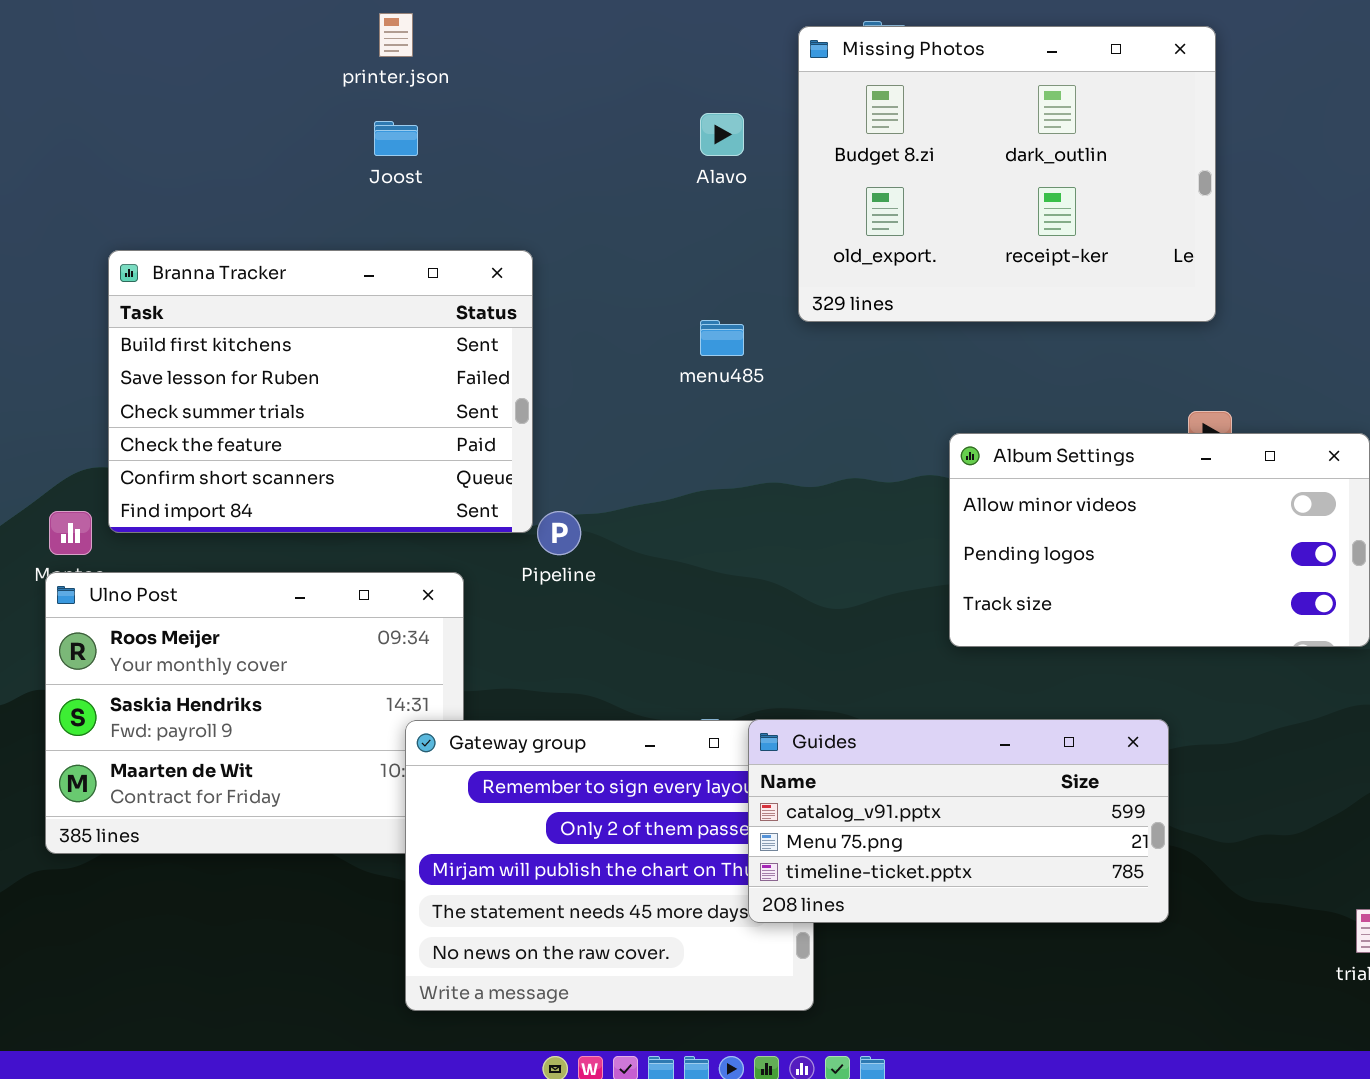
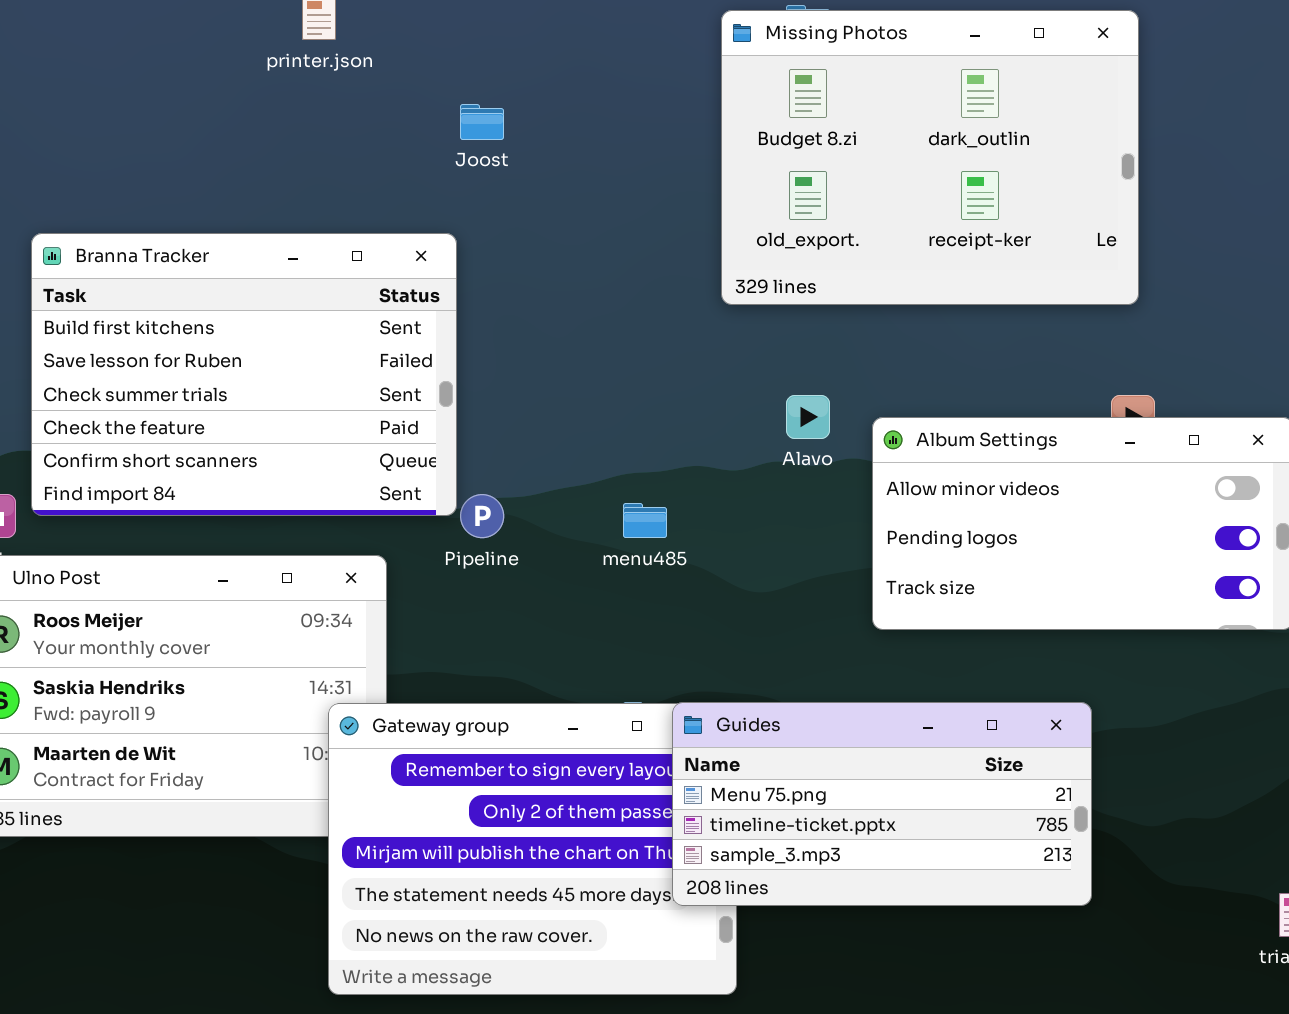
Alavo: [700,113,744,156] -> [786,395,830,439], moved
Joost: [374,121,418,156] -> [460,104,504,140], moved
menu485: [700,320,744,356] -> [623,503,667,538], moved
Guides: [748,719,1169,923] -> [672,702,1092,906], scrolled down 1 row

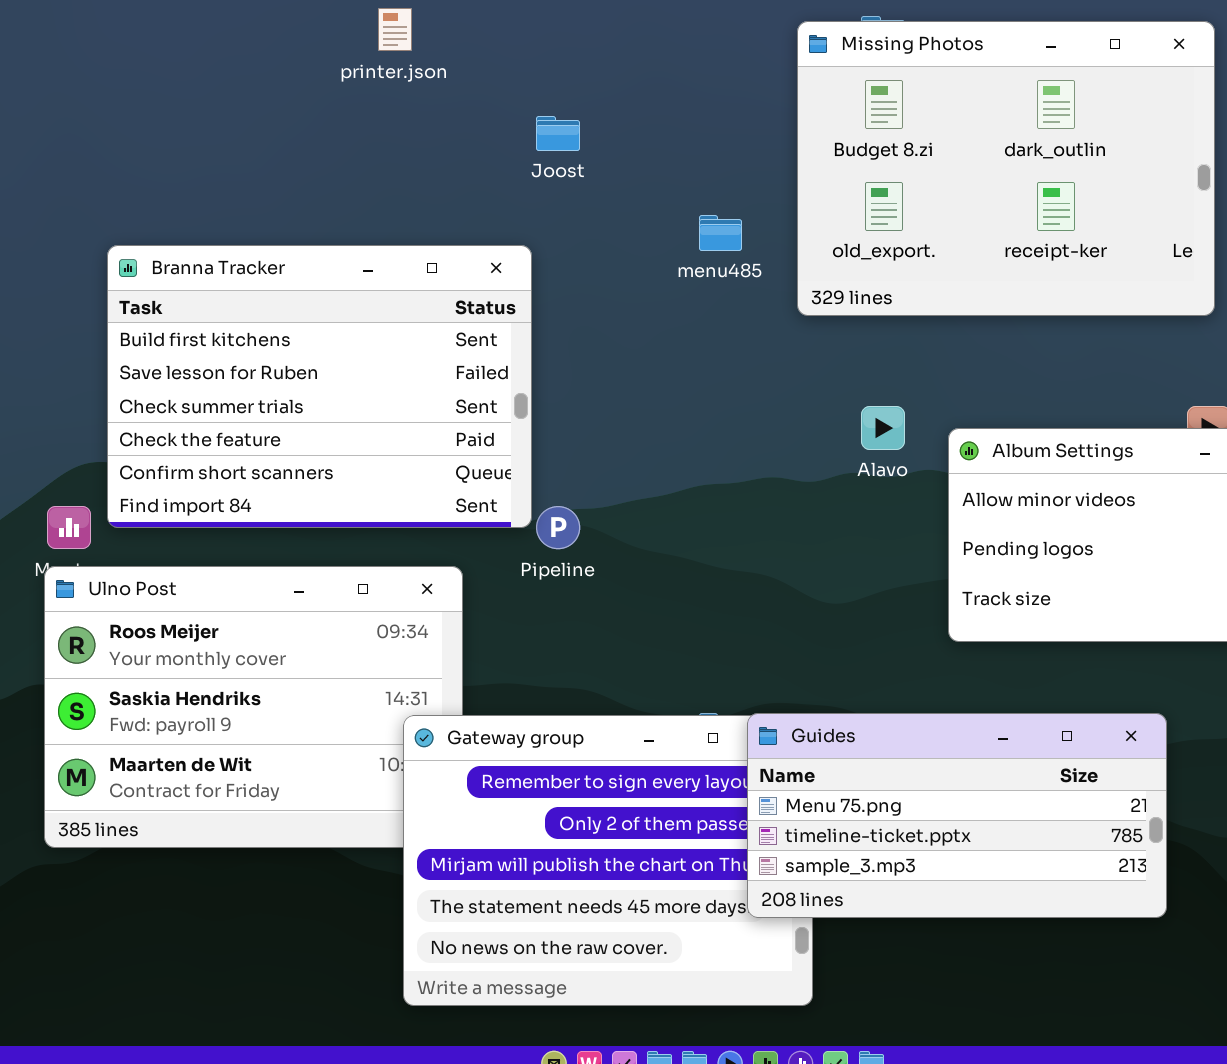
menu485: [623,503,667,538] -> [699,215,742,251], moved

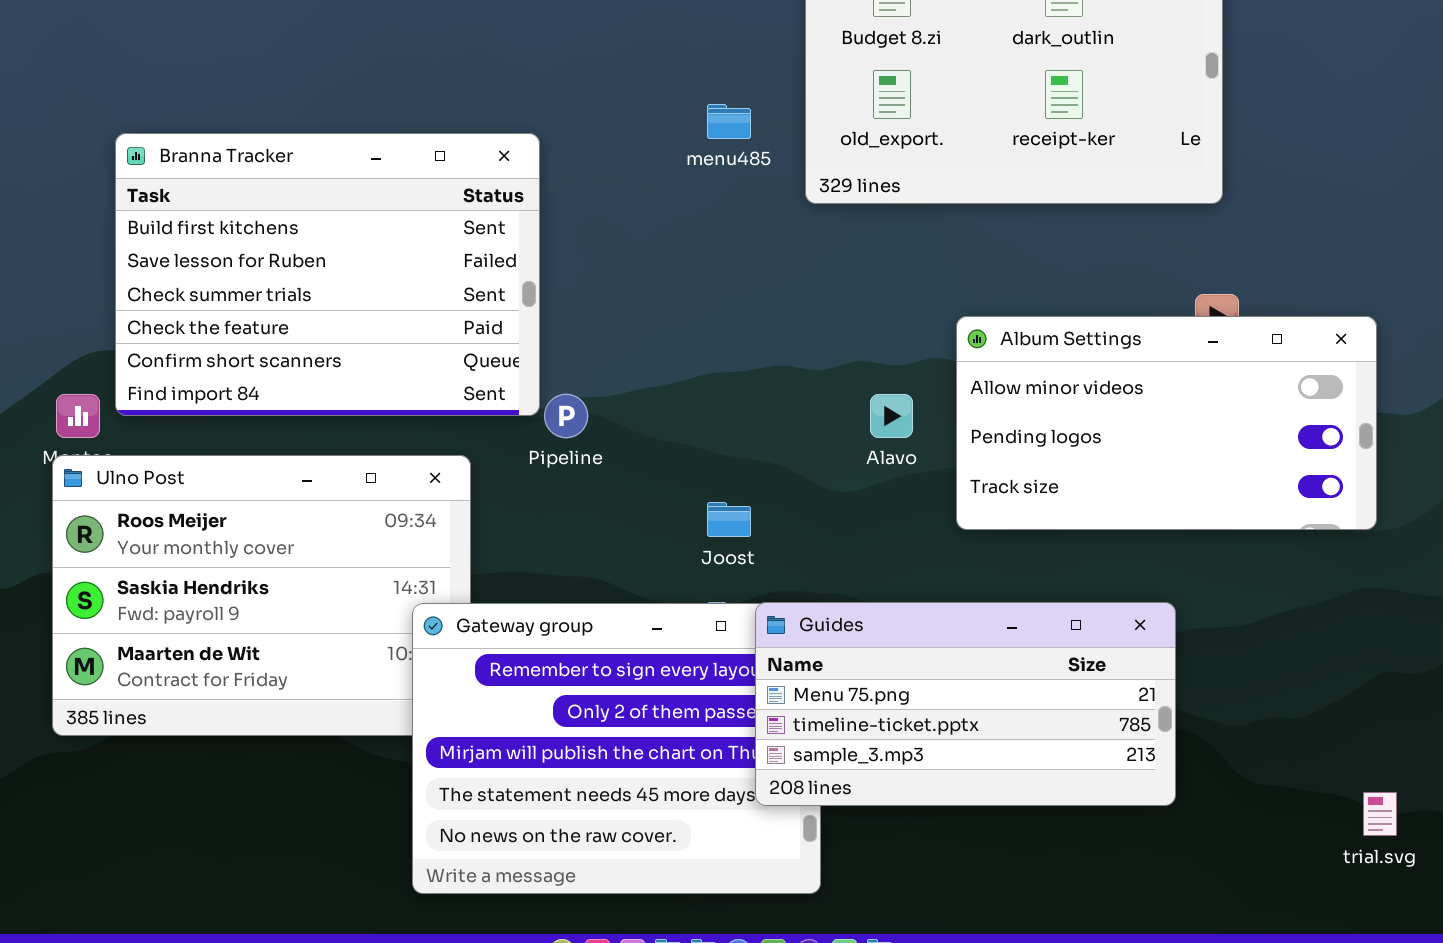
Joost: [536,116,580,151] -> [707,502,751,537], moved
Alavo: [861,406,905,450] -> [870,394,913,438], moved

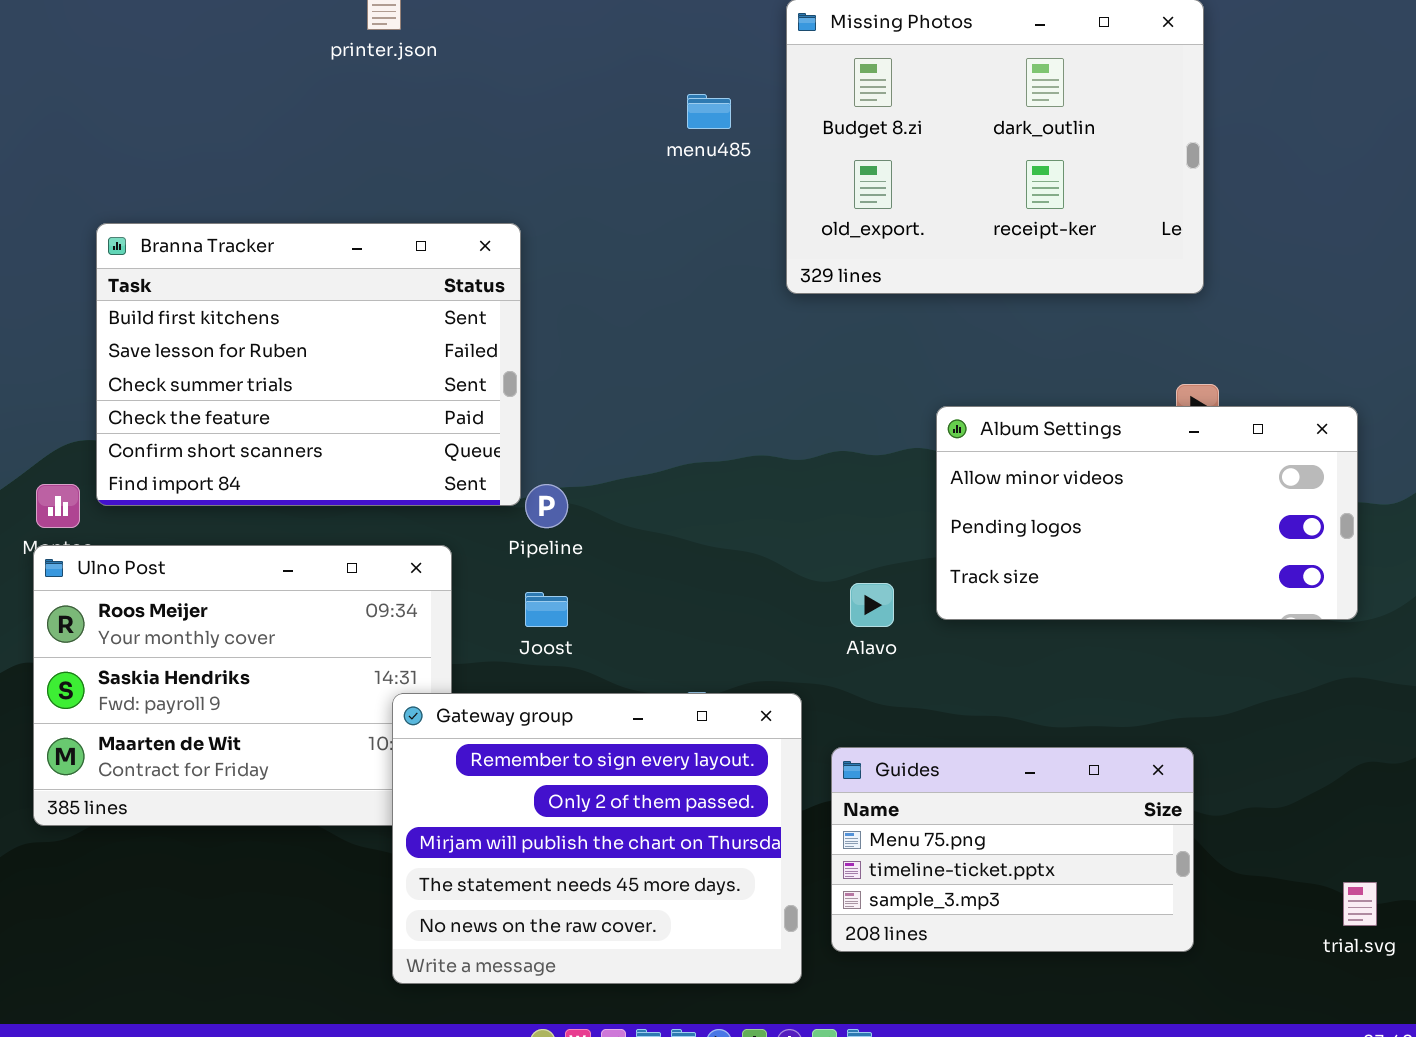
menu485: [707,104,751,139] -> [687,94,731,129], moved
Alavo: [870,394,913,438] -> [850,583,894,627], moved
Joost: [707,502,751,537] -> [525,592,568,627], moved
Guides: [755,602,1176,806] -> [831,747,1194,952], moved, resized

